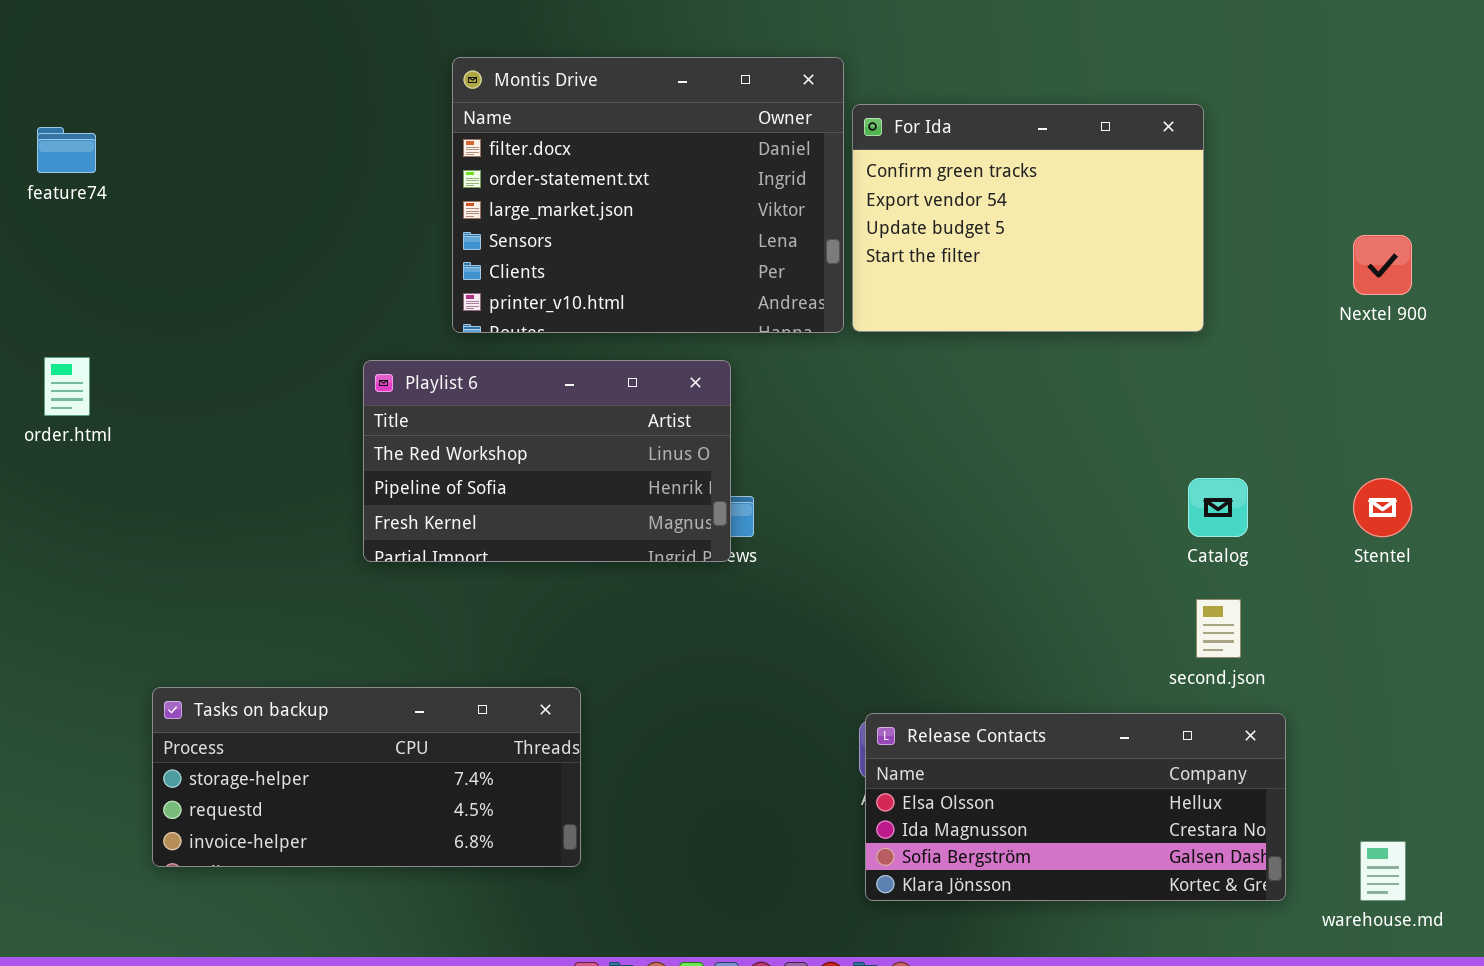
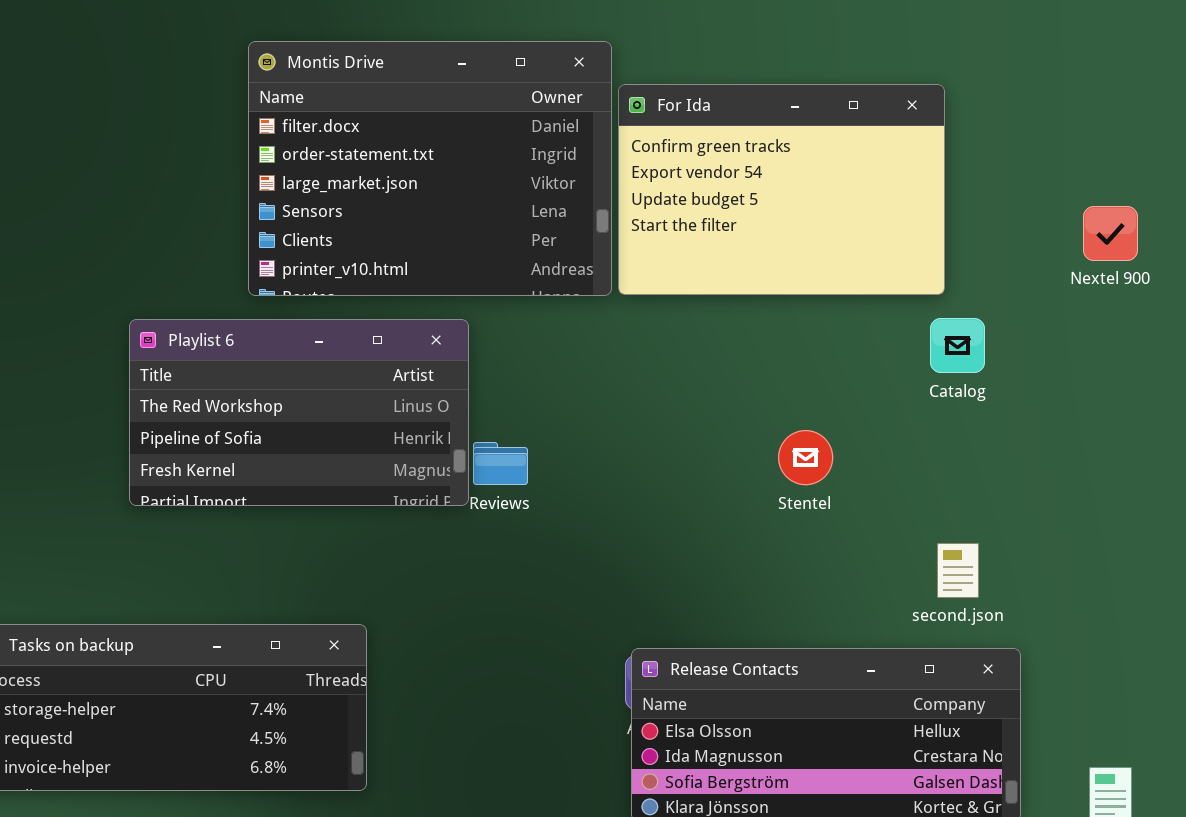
Playlist 6: [363,360,731,562] -> [129,319,469,506], moved
Catalog: [1188,478,1248,537] -> [930,318,985,373], moved
Stentel: [1353,478,1412,537] -> [778,430,833,485], moved

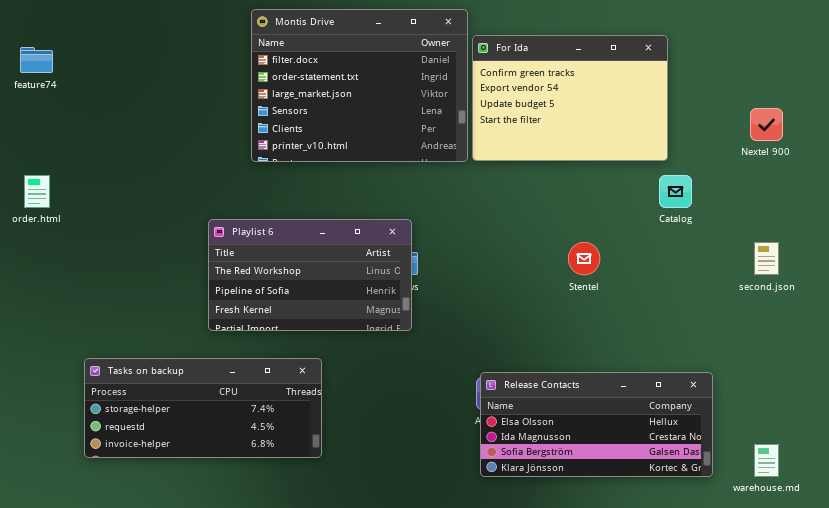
Playlist 6: [129,319,469,506] -> [208,219,412,331], moved
second.json: [937,543,979,598] -> [754,242,779,275], moved

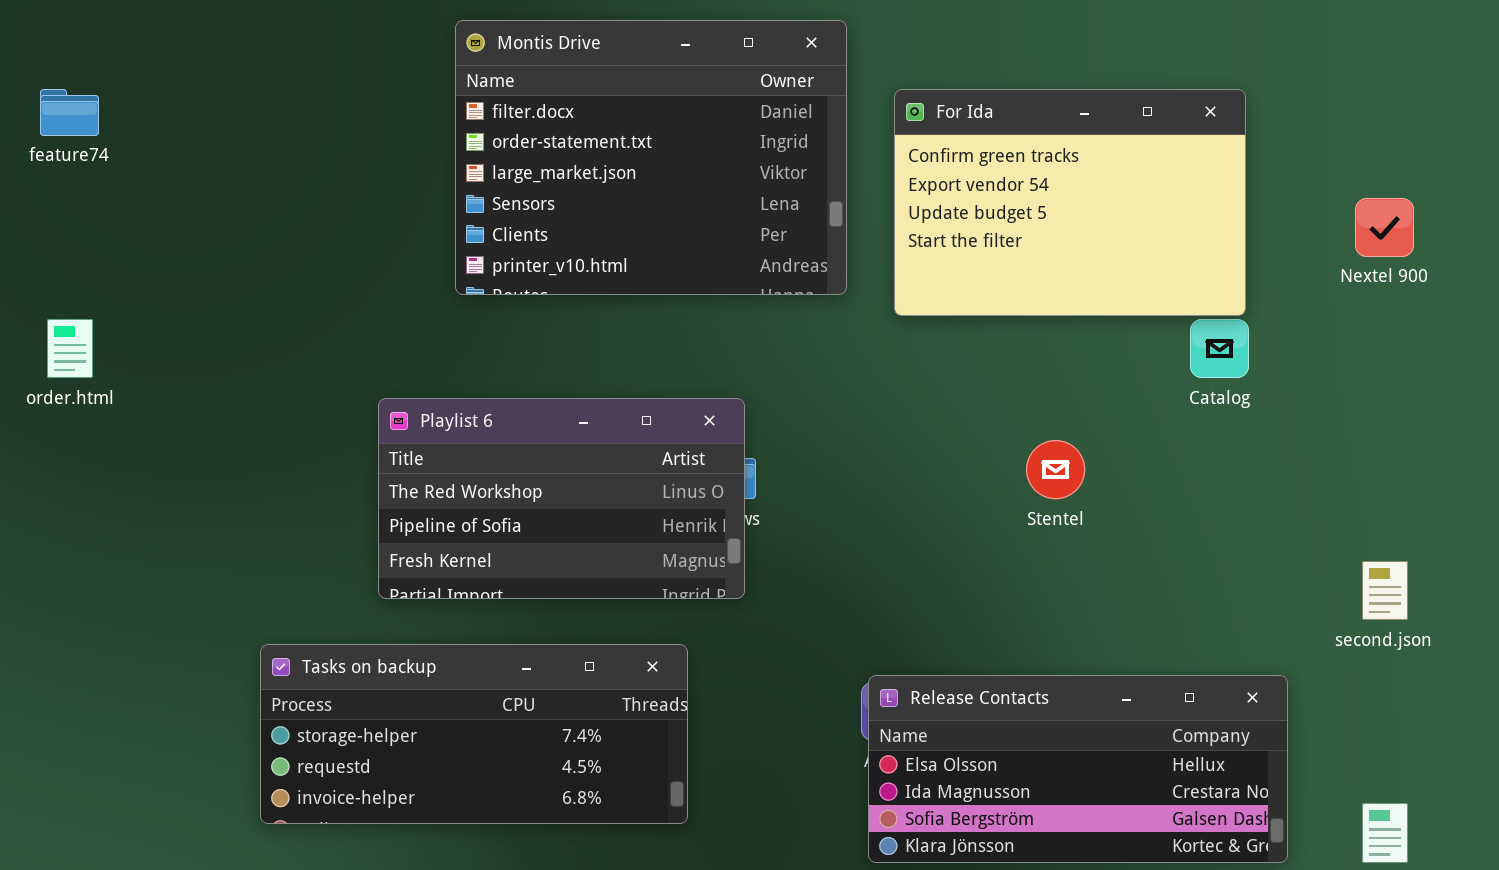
For Ida: [472,35,668,161] -> [894,89,1246,316], moved
second.json: [754,242,779,275] -> [1362,561,1408,620], moved
Tasks on backup: [84,358,322,458] -> [260,644,688,824], moved

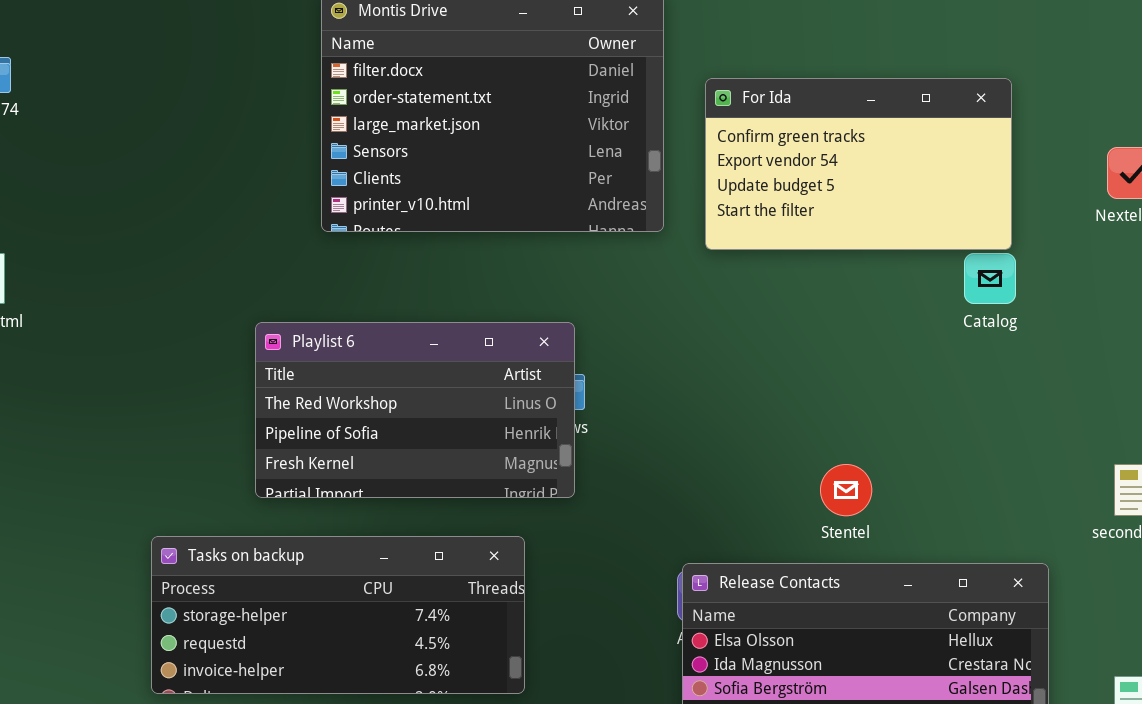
For Ida: [894,89,1246,316] -> [705,78,1012,250], resized
Stentel: [1026,440,1085,499] -> [820,464,872,516], moved

